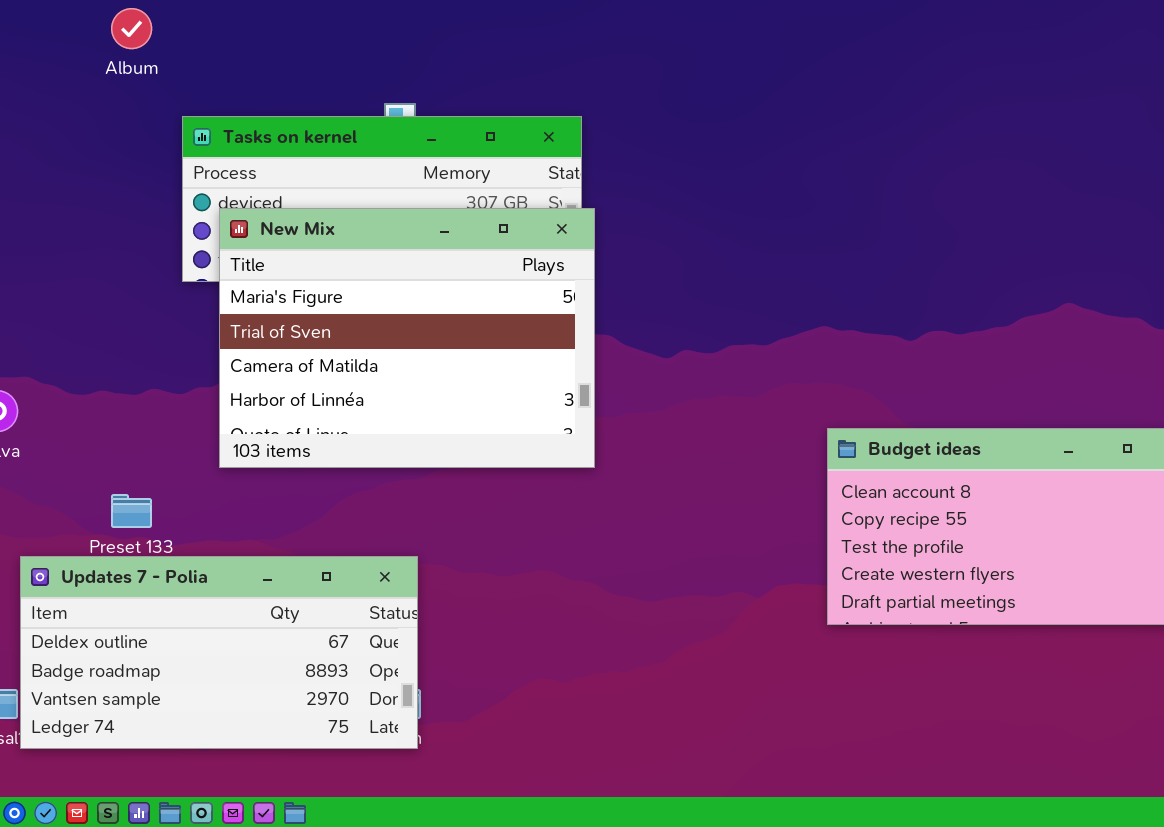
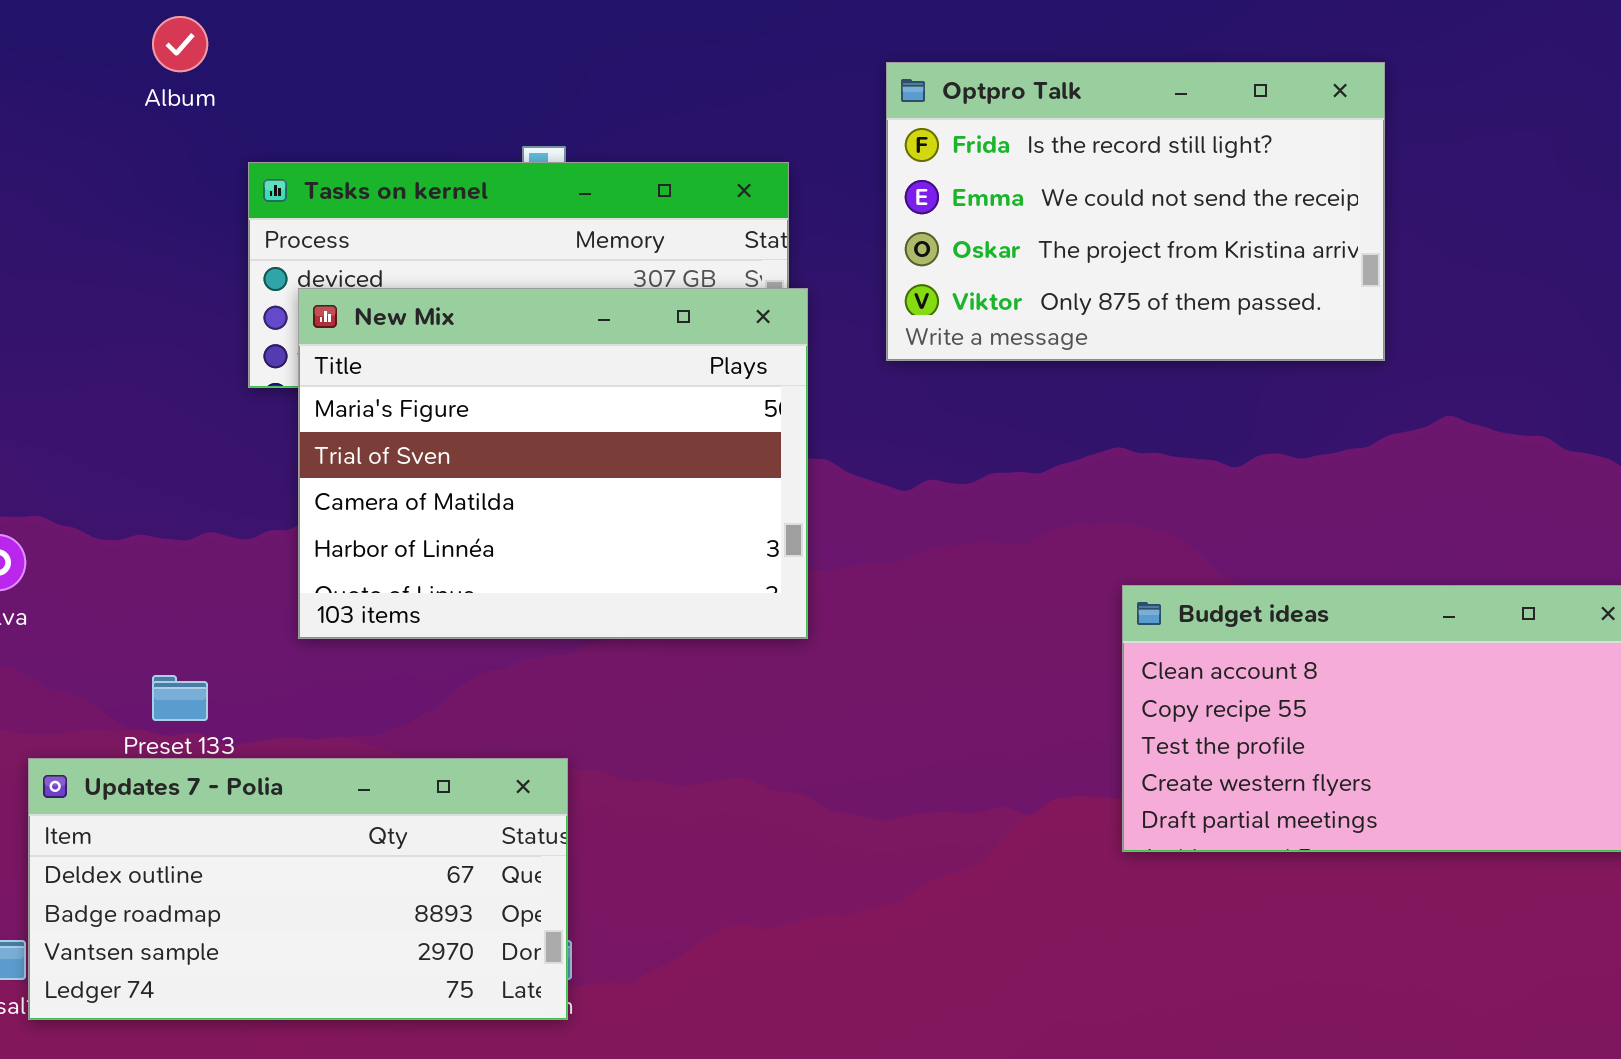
Optpro Talk: none -> [886,62,1385,361], opened

